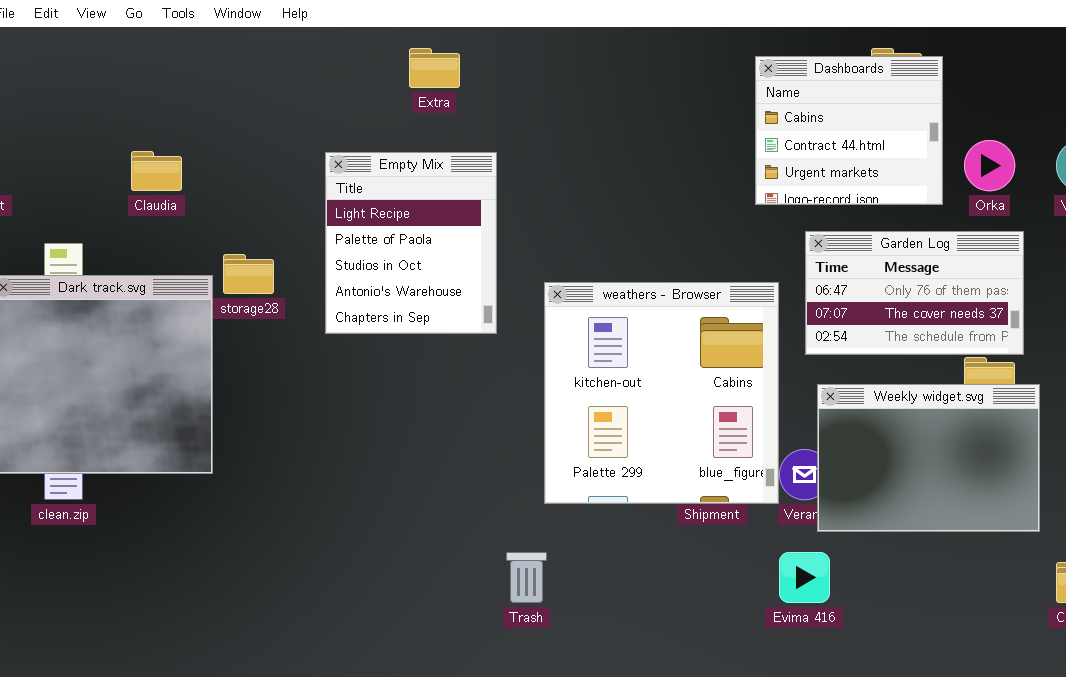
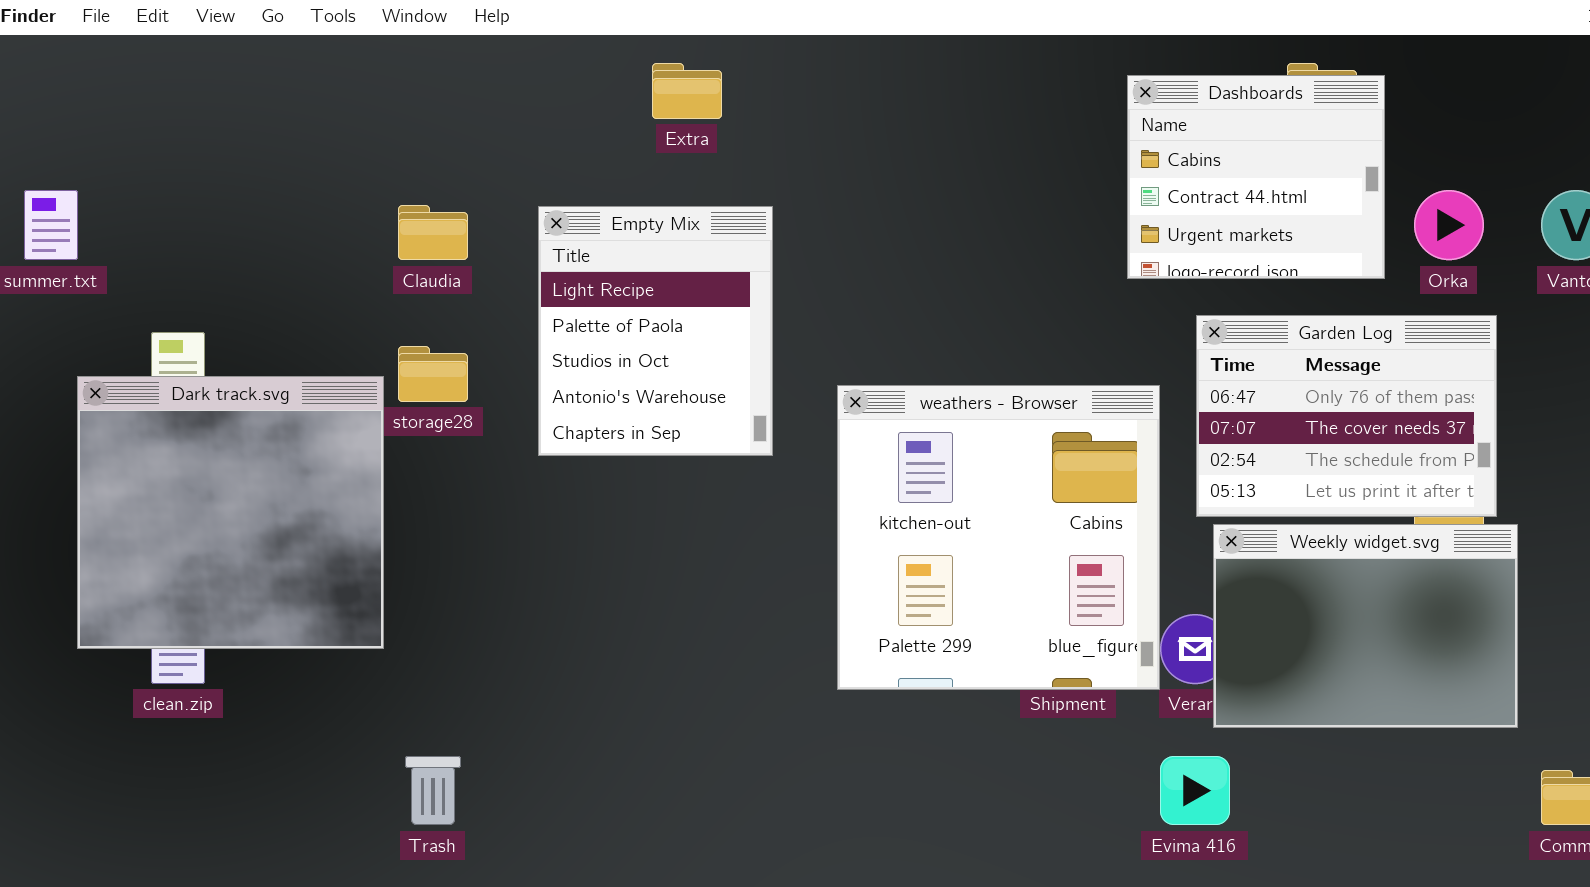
Claudia: [131,151,182,191] -> [398,205,468,260], moved
Garden Log: [805,231,1024,355] -> [1196,315,1497,517], resized
Trash: [506,552,547,603] -> [405,756,461,825], moved

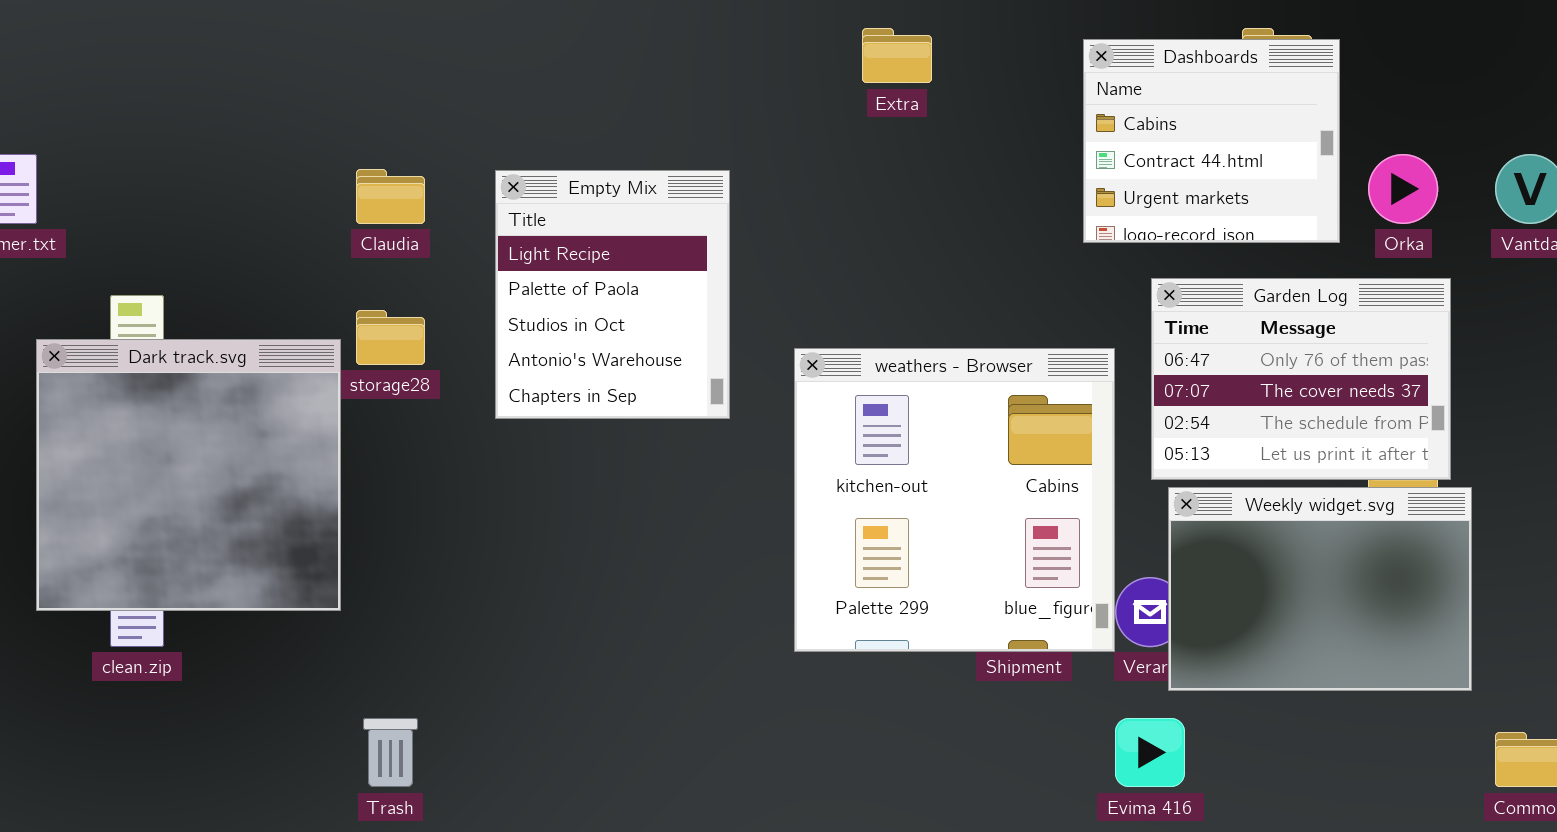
Extra: [652,63,722,119] -> [862,28,932,83], moved

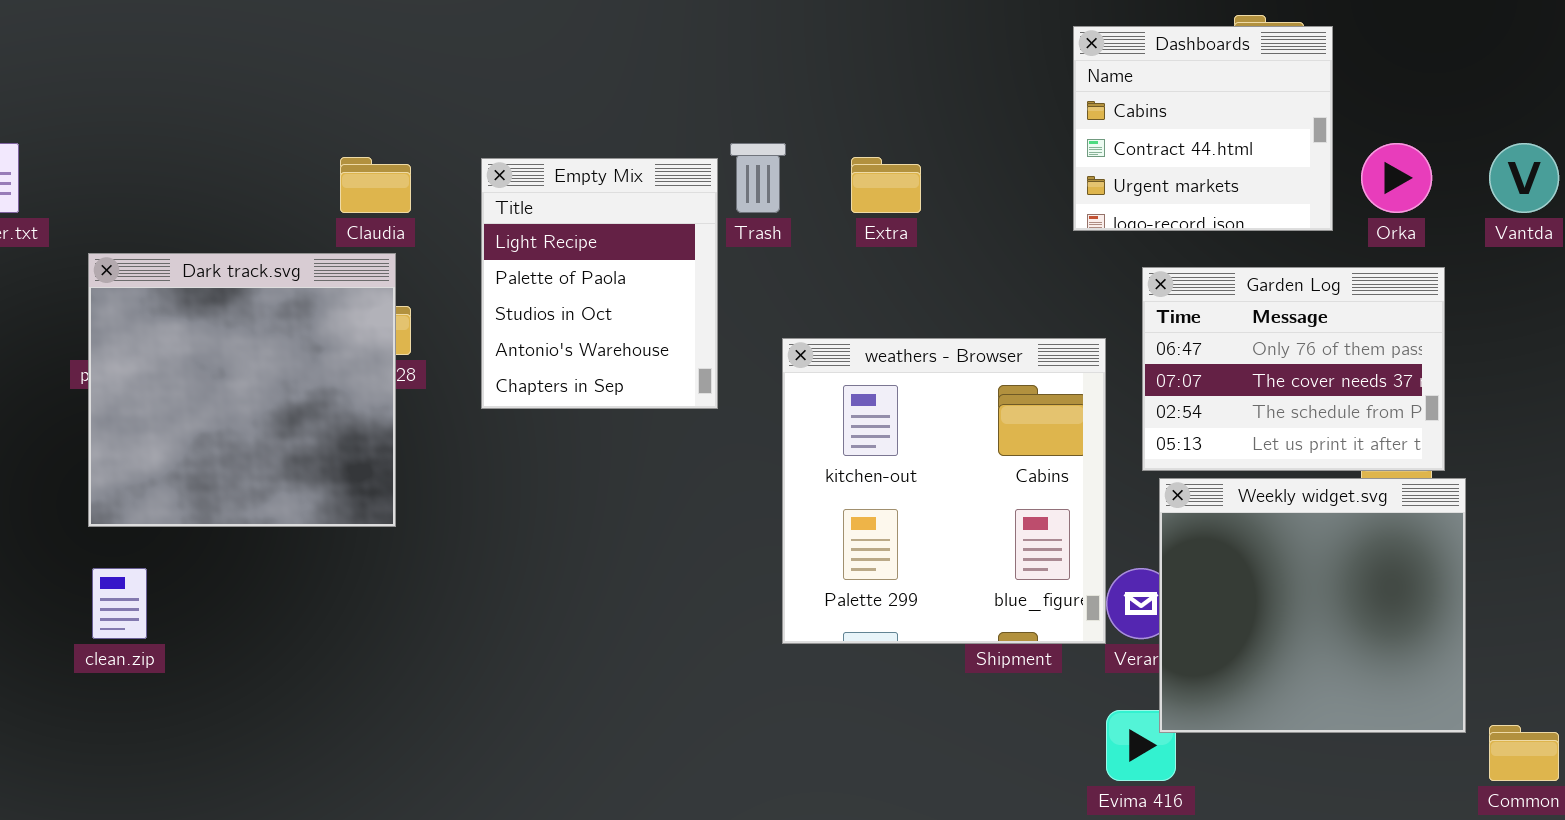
Extra: [862,28,932,83] -> [851,157,921,213], moved
Dark track.svg: [36,339,341,611] -> [88,253,396,527], moved
Weekly widget.svg: [1168,487,1472,691] -> [1159,478,1466,733], resized
Trash: [363,718,418,787] -> [730,143,786,213], moved

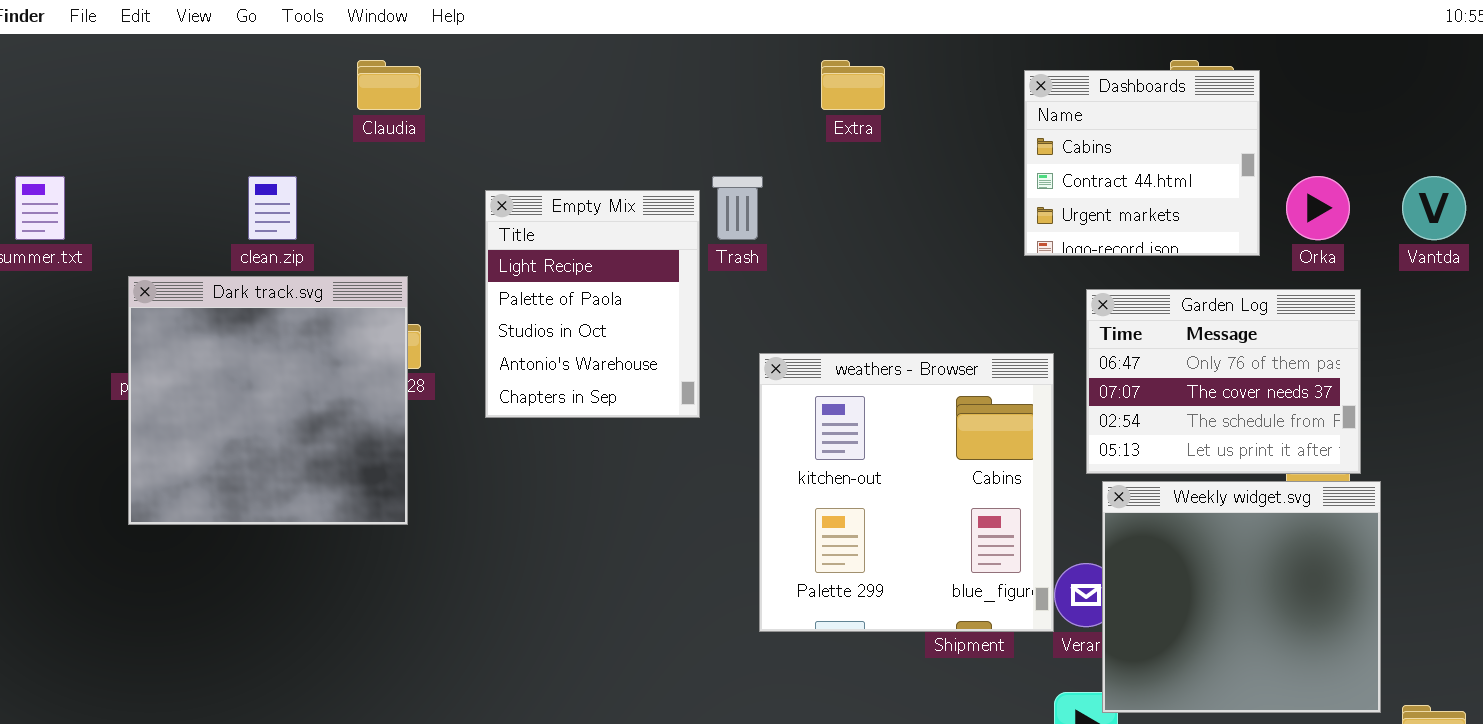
Claudia: [340,157,411,213] -> [357,60,421,110], moved
Extra: [851,157,921,213] -> [821,60,885,110], moved
clean.zip: [92,568,147,639] -> [248,176,297,240], moved

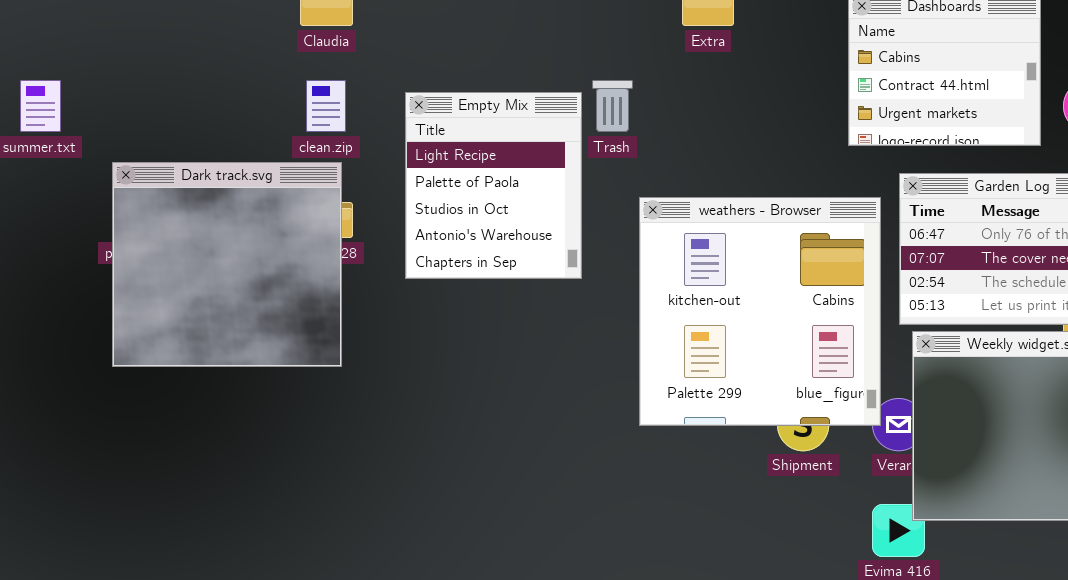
clean.zip: [248,176,297,240] -> [306,80,346,132], moved
weathers - Browser: [759,353,1054,632] -> [639,197,881,426], moved

